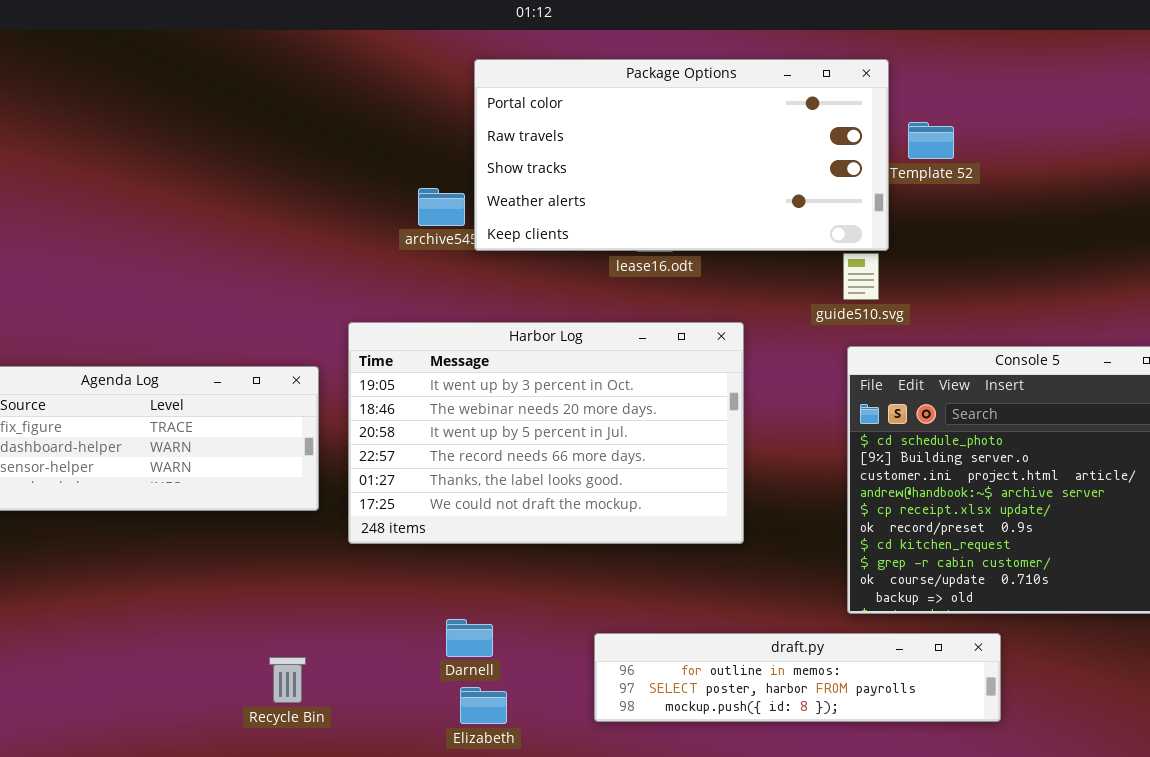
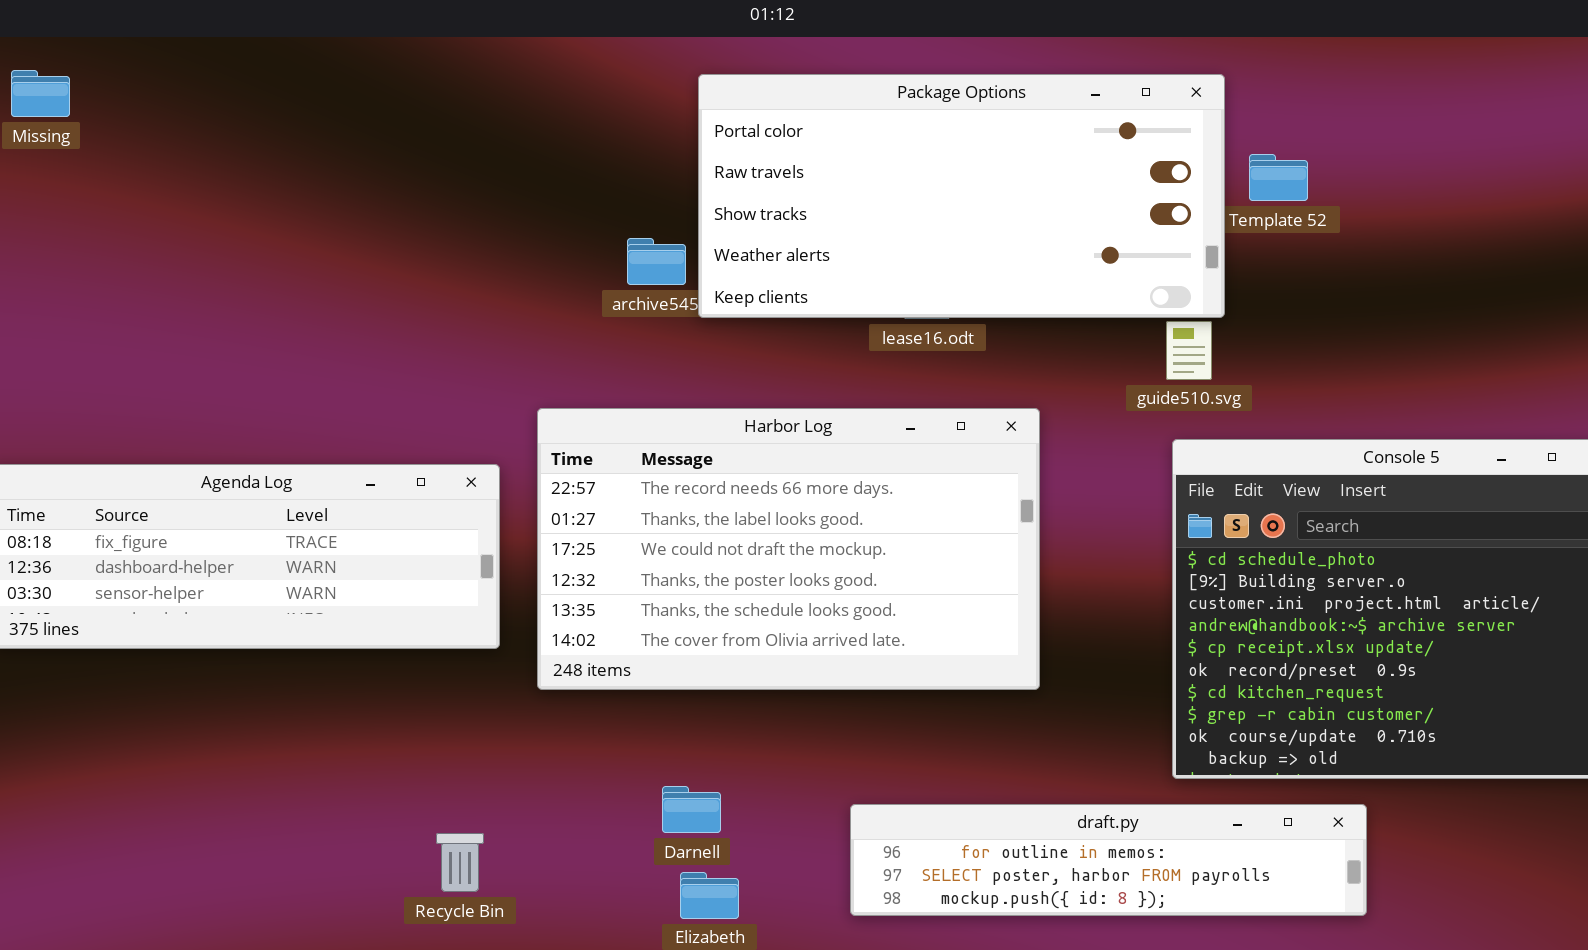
Harbor Log: [348,322,744,544] -> [537,408,1040,690], scrolled down 3 rows

